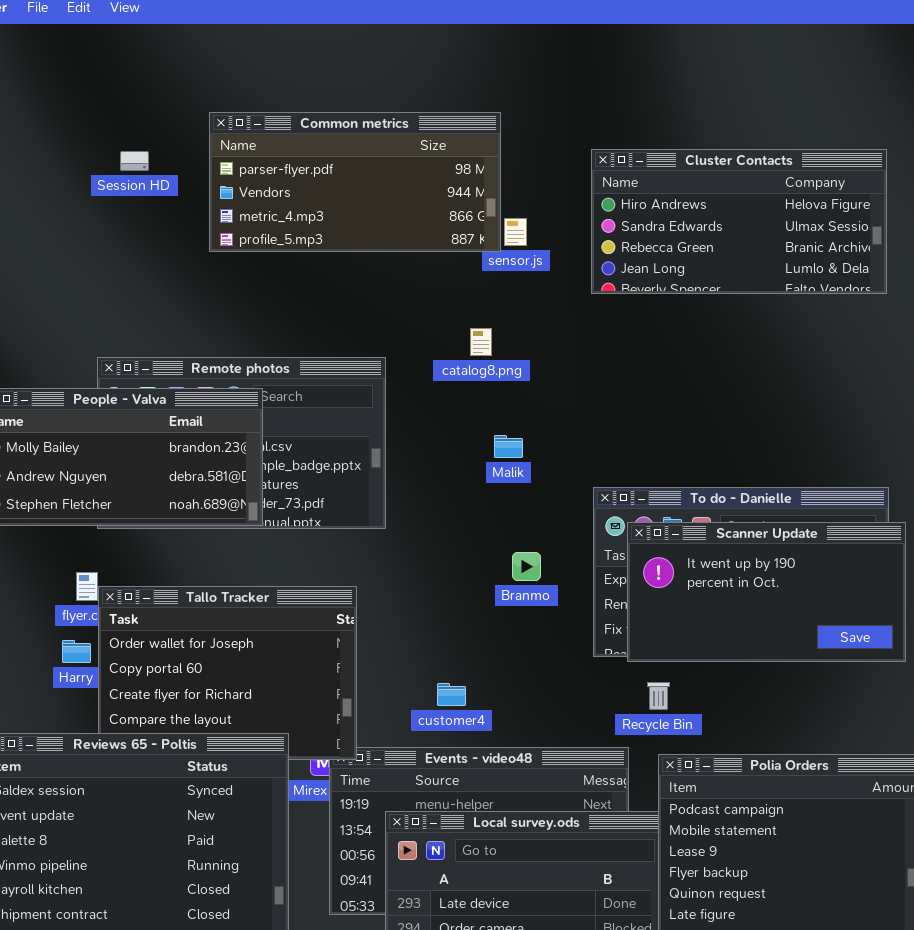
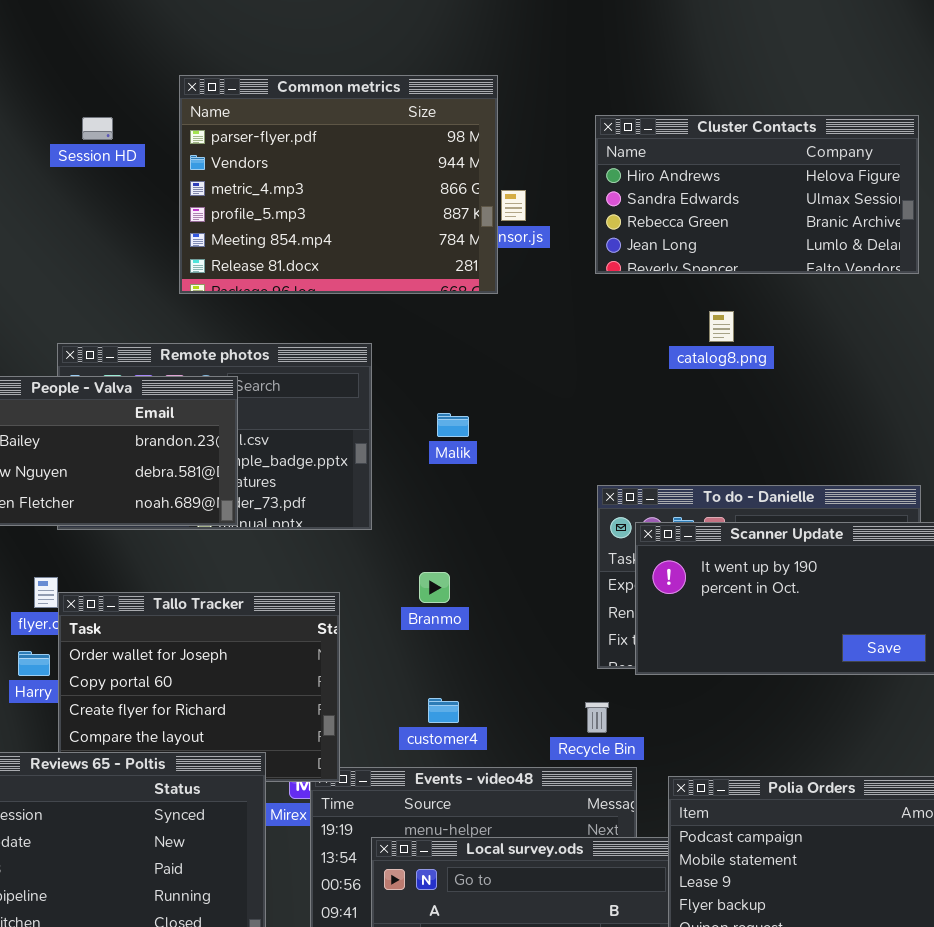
Common metrics: [209,112,501,252] -> [179,75,498,294], resized
catalog8.png: [470,328,492,356] -> [709,311,734,342], moved
Malik: [494,435,523,458] -> [437,413,469,437], moved
Branmo: [512,552,541,581] -> [419,572,450,603], moved
Recycle Bin: [647,682,670,710] -> [585,702,609,733], moved

